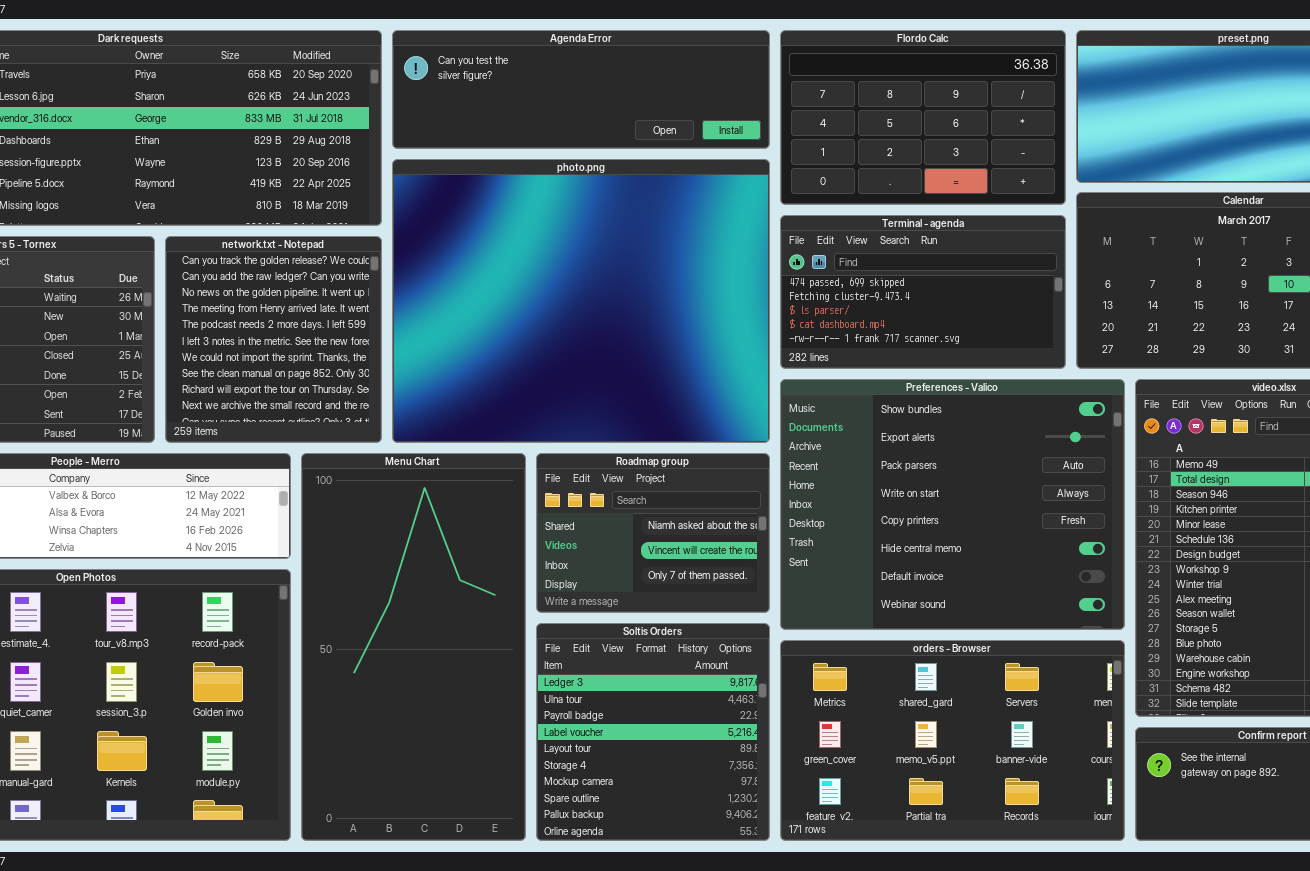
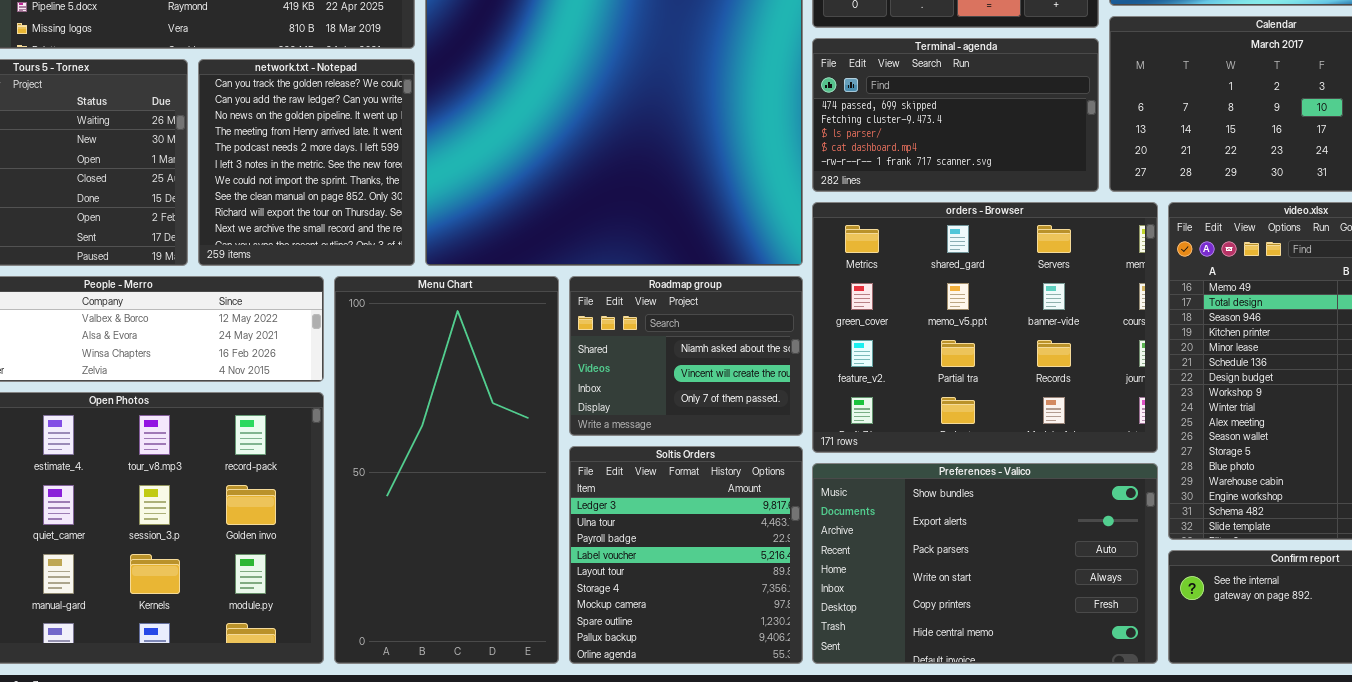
Preferences - Valico: [780,379,1125,630] -> [812,463,1158,664], moved, resized
orders - Browser: [780,640,1125,841] -> [812,202,1158,453], moved, resized

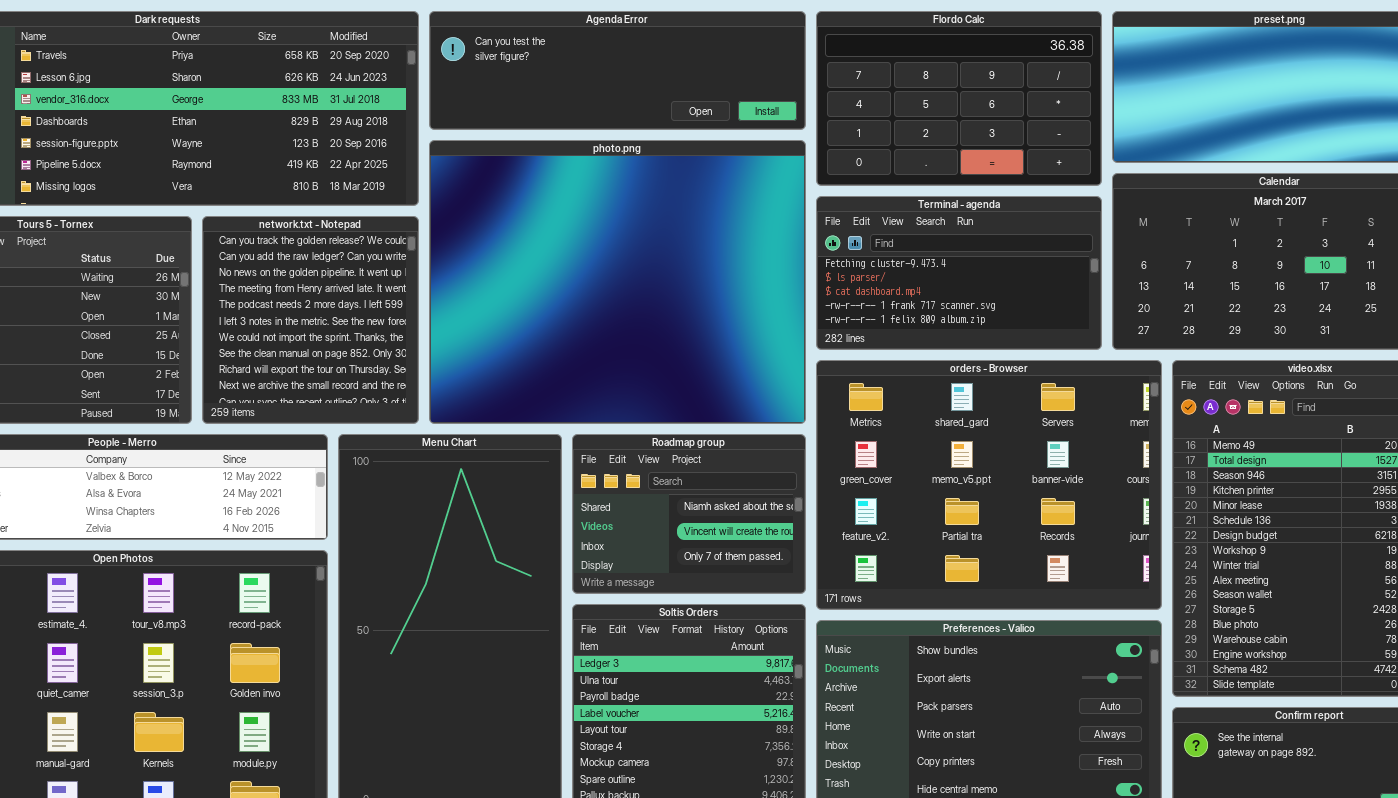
Terminal - agenda: [812,38,1099,192] -> [816,196,1102,350], scrolled down 1 row

